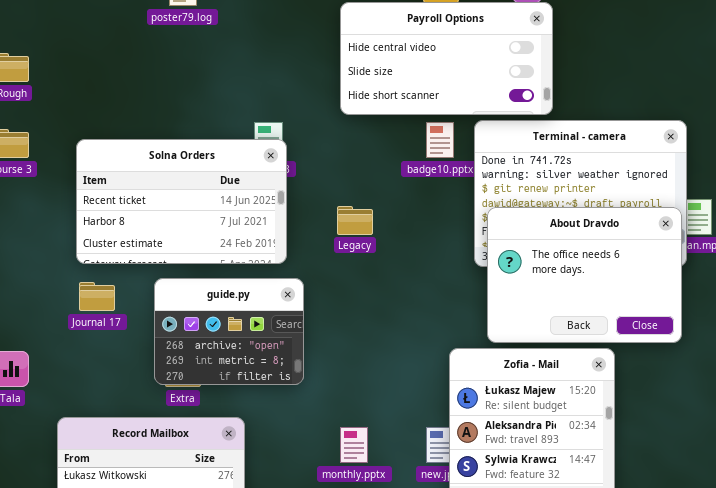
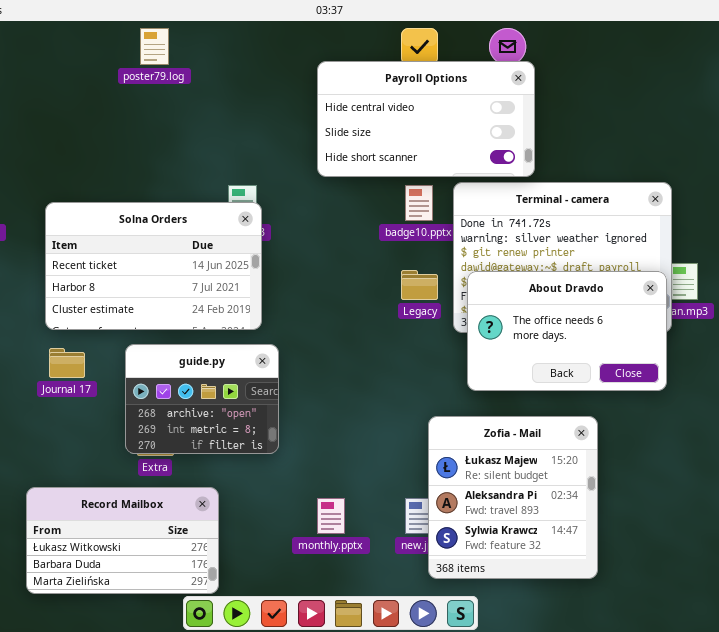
Legacy: [337,206,373,235] -> [401,270,438,300], moved
About Dravdo: [487,207,682,343] -> [467,271,667,391], resized

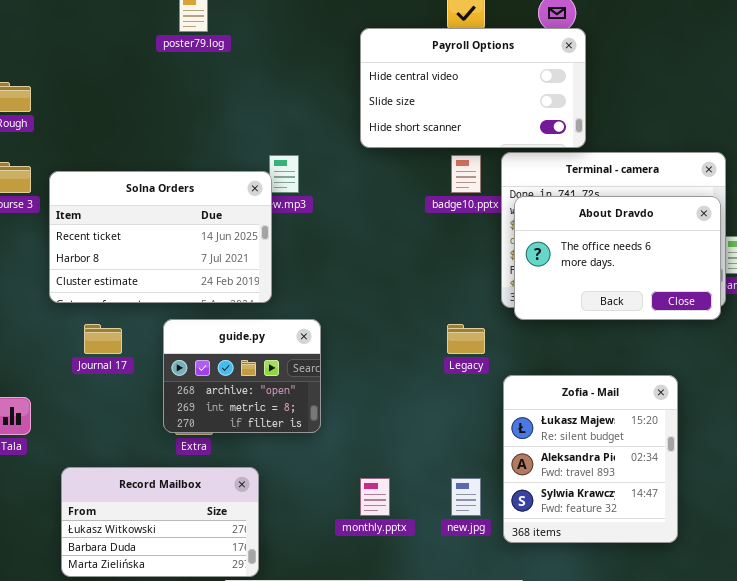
Solna Orders: [45,202,262,330] -> [49,171,272,303], moved
Legacy: [401,270,438,300] -> [447,324,485,354], moved
About Dravdo: [467,271,667,391] -> [514,196,721,320], moved
Zofia - Mail: [428,416,598,579] -> [503,375,678,543], moved

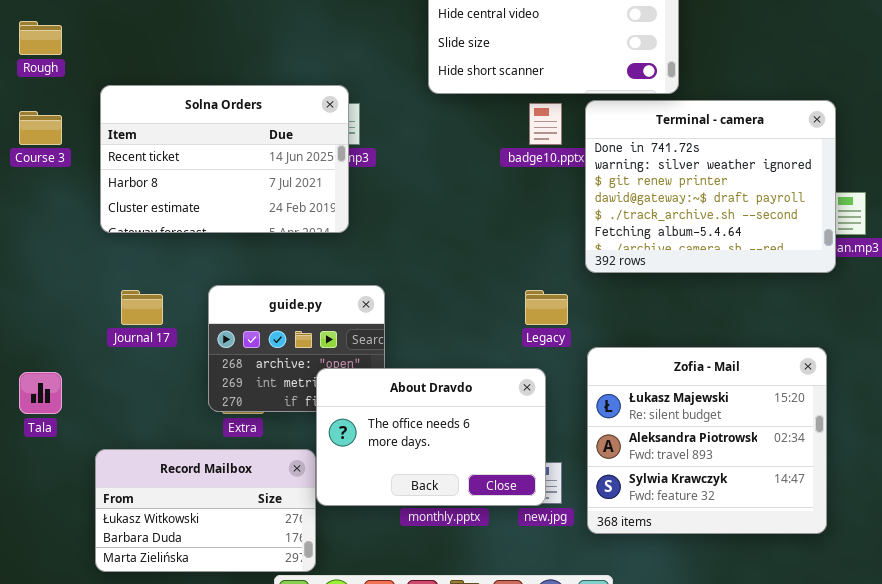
Solna Orders: [49,171,272,303] -> [100,85,349,233], moved
About Dravdo: [514,196,721,320] -> [316,368,546,506], moved
Zofia - Mail: [503,375,678,543] -> [587,347,827,534], resized

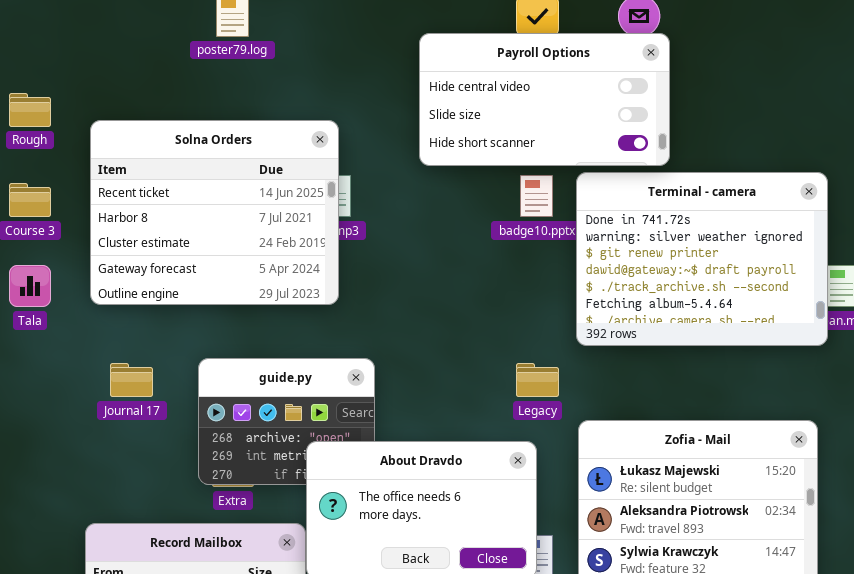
Solna Orders: [100,85,349,233] -> [90,120,339,305], resized
Tala: [19,372,62,414] -> [9,265,51,307], moved

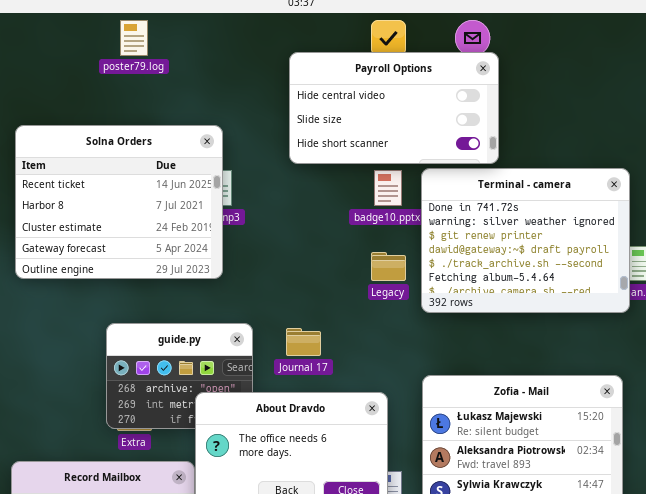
Journal 17: [110,363,153,397] -> [286,328,321,356], moved
Legacy: [516,363,559,397] -> [371,252,406,281], moved

